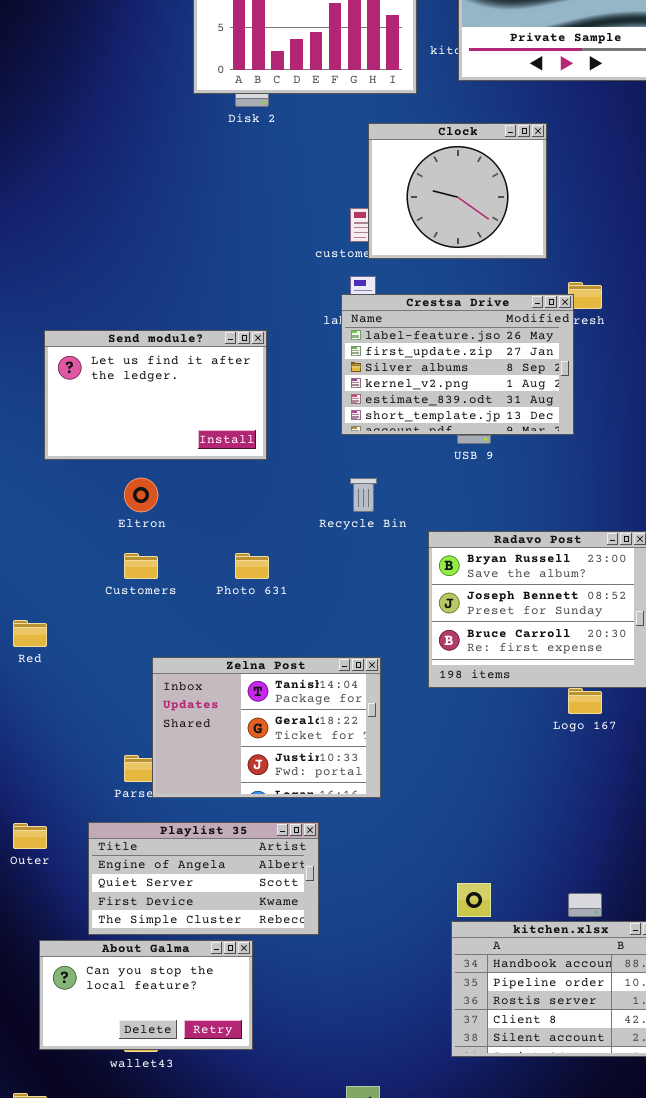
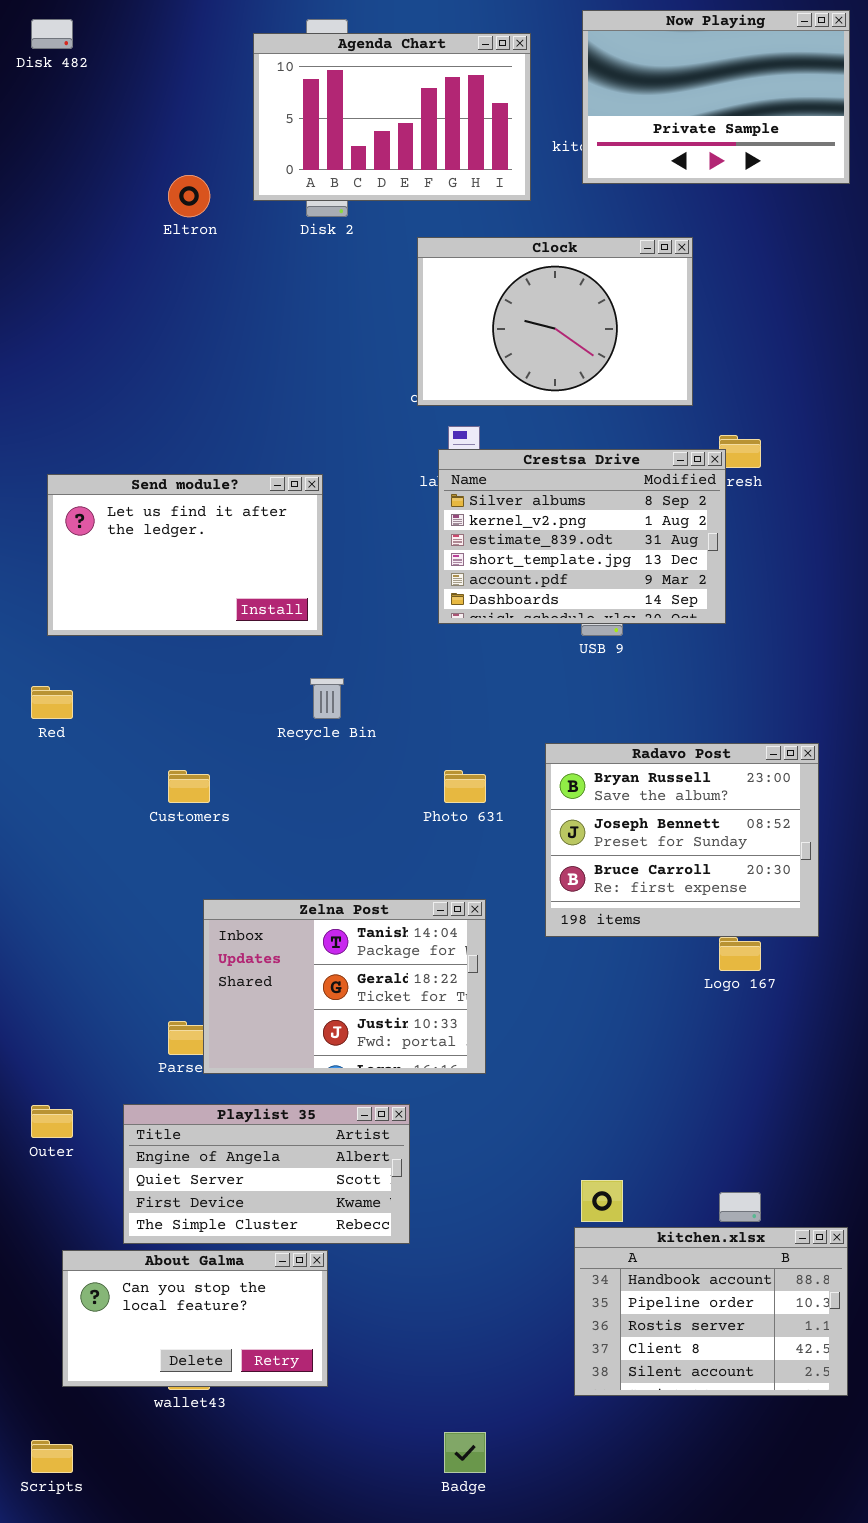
Clock: [368,123,547,259] -> [417,237,693,406], resized
Crestsa Drive: [341,294,574,435] -> [438,449,726,624], scrolled down 2 rows
Send module?: [44,330,267,460] -> [47,474,323,636], moved
Eltron: [124,478,158,512] -> [168,175,210,217], moved
Recycle Bin: [350,478,377,512] -> [310,678,344,719], moved
Photo 631: [235,553,269,579] -> [444,770,486,803], moved
Red: [13,620,47,647] -> [31,686,73,719], moved

